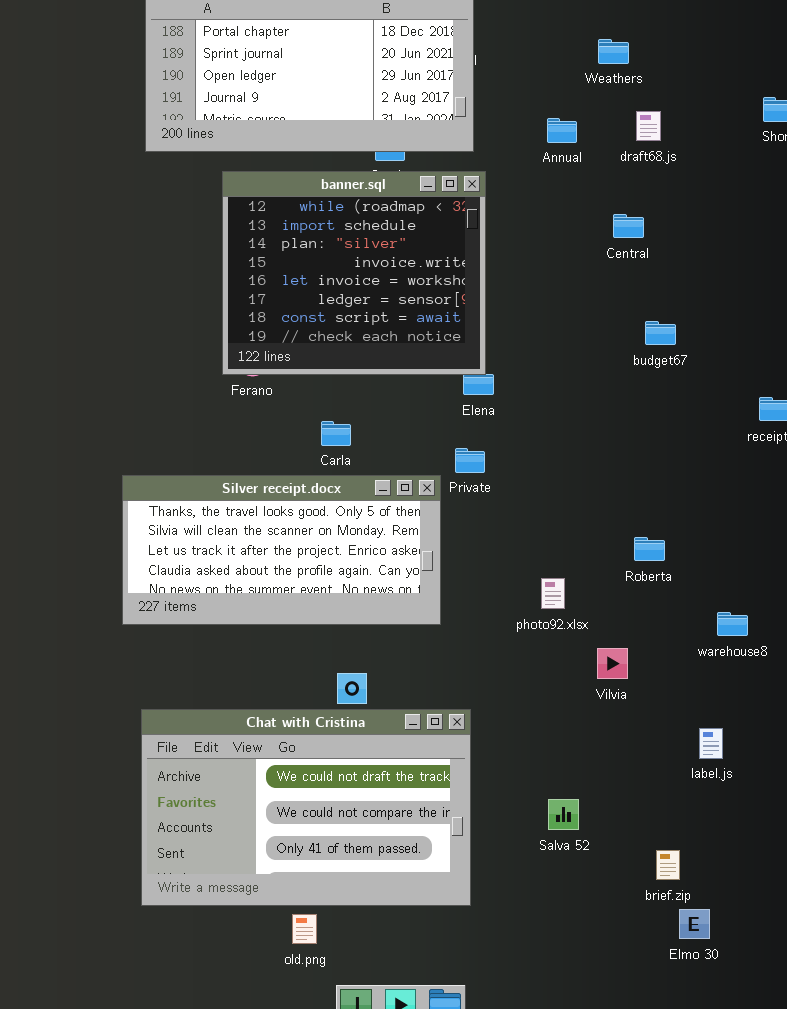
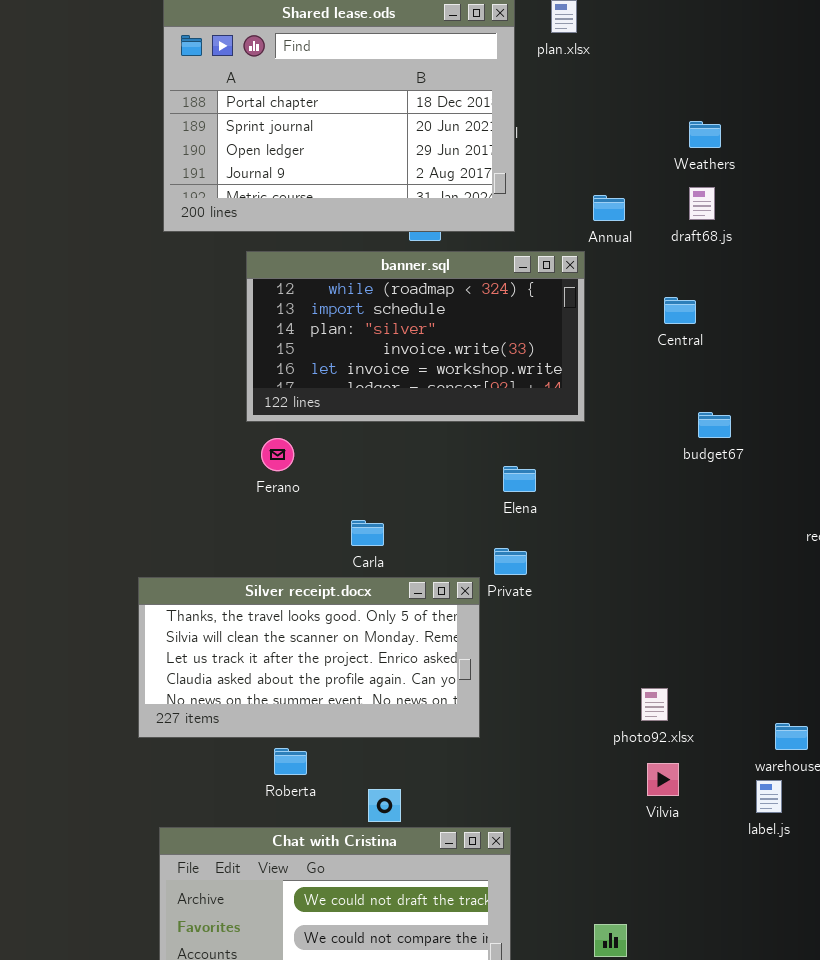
Weathers: [598,39,629,64] -> [689,121,721,148], moved
banner.sql: [222,171,486,375] -> [246,251,585,422], resized
Roberta: [634,537,665,561] -> [274,748,307,775], moved
photo92.xlsx: [541,578,565,609] -> [641,688,668,721], moved
label.js: [699,728,723,759] -> [756,780,782,813], moved

